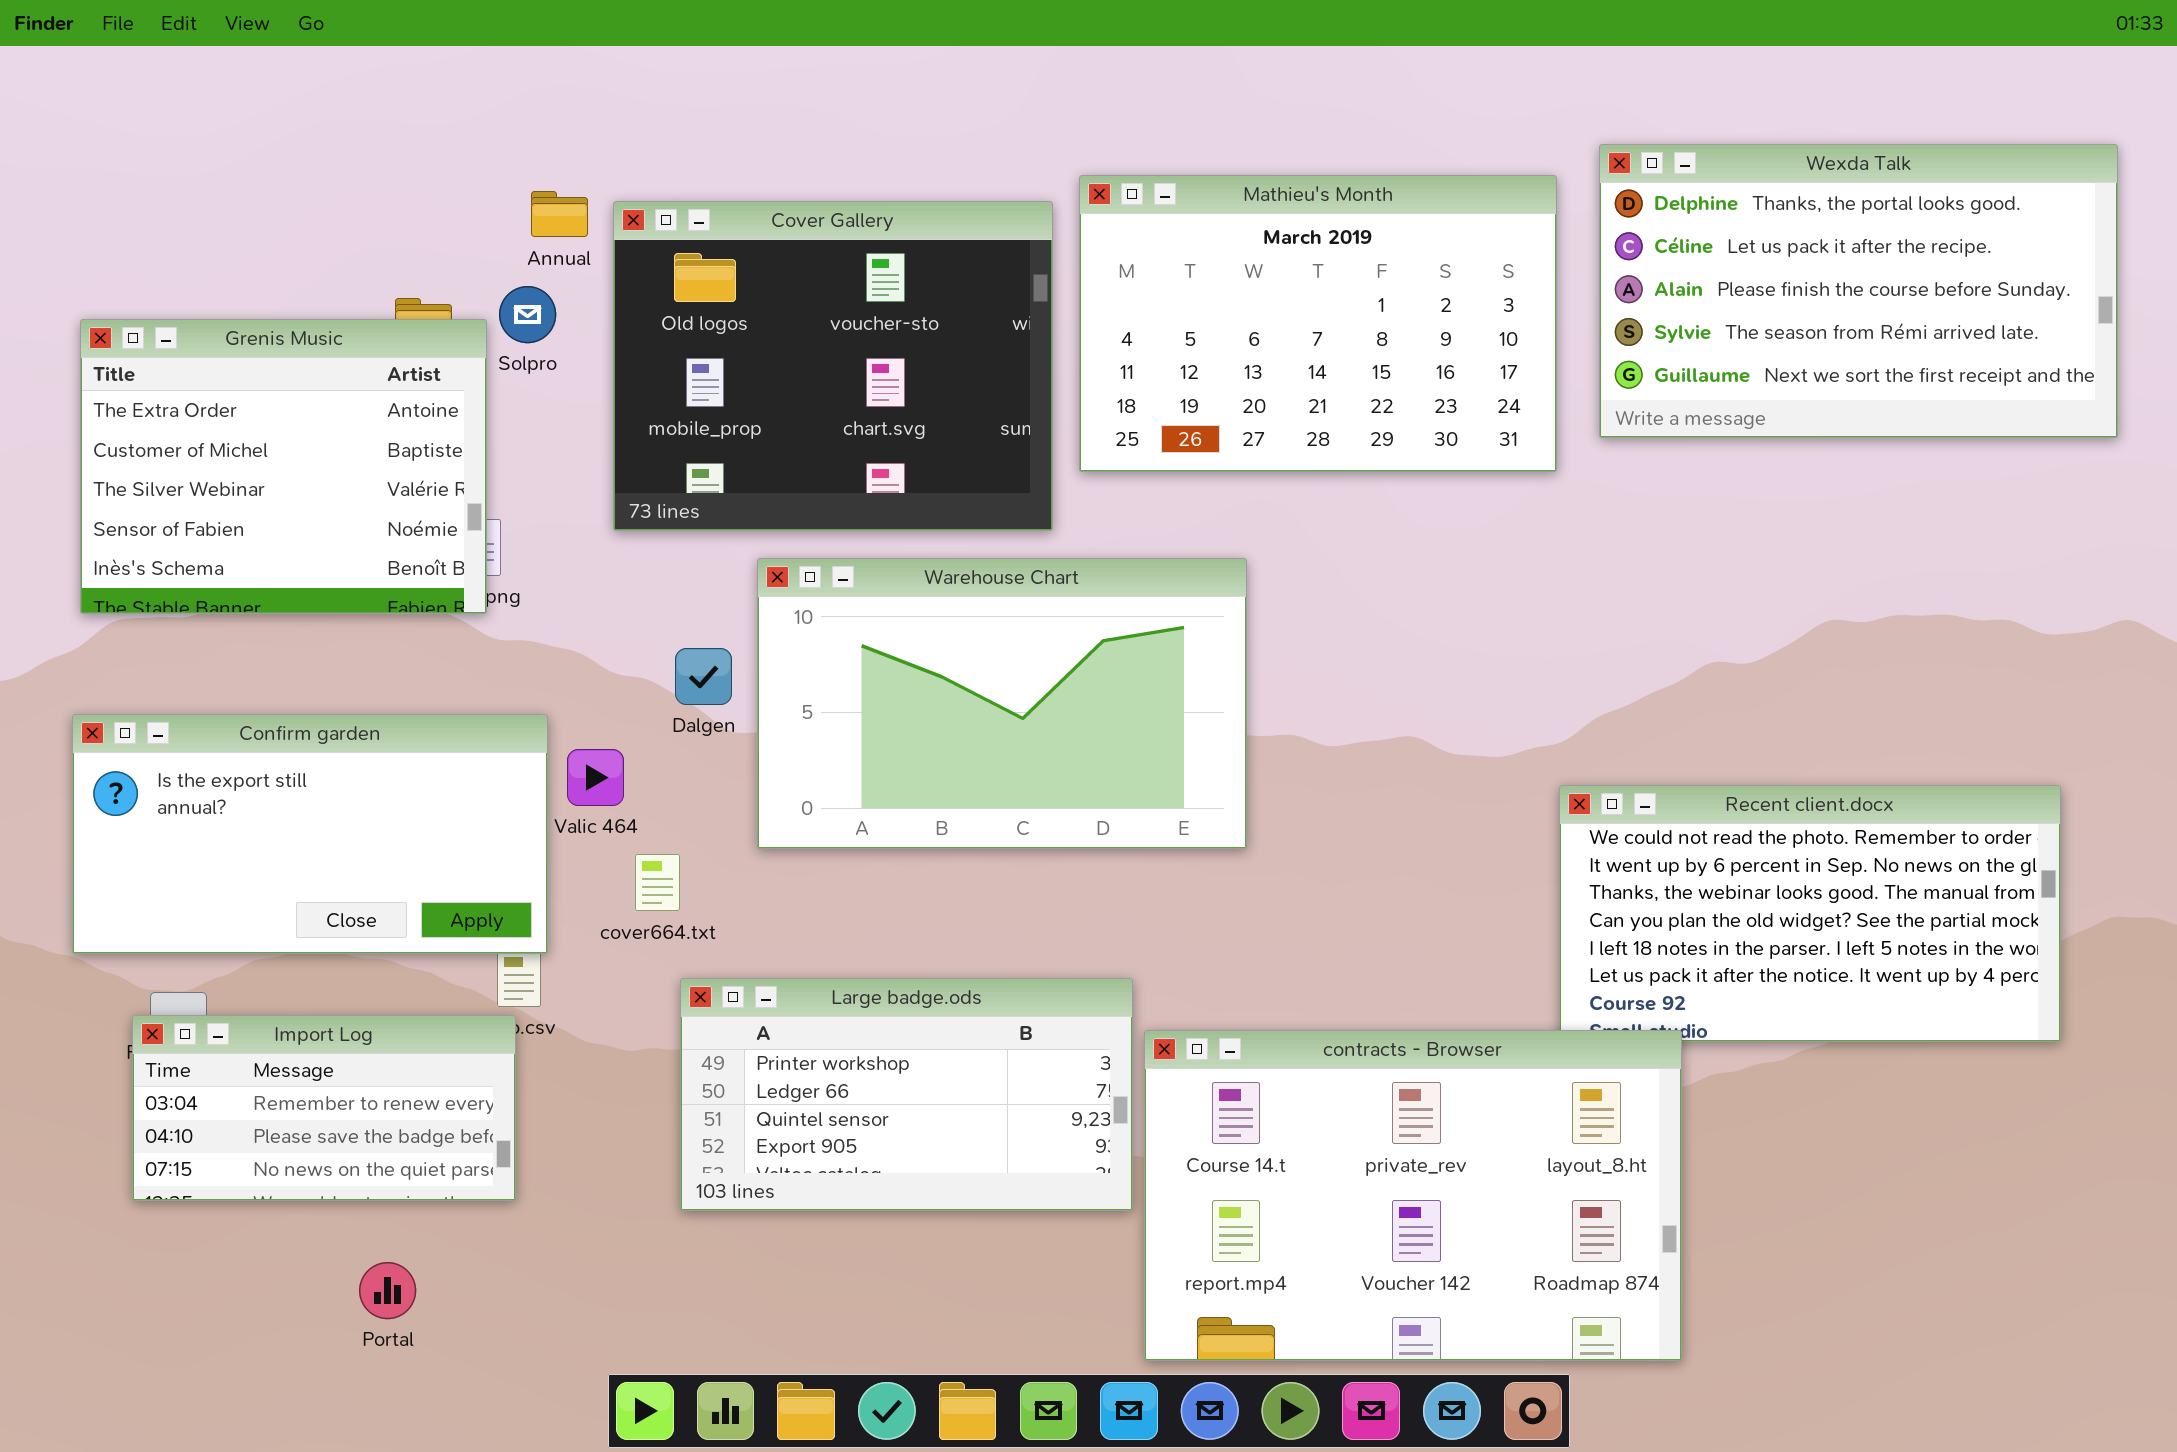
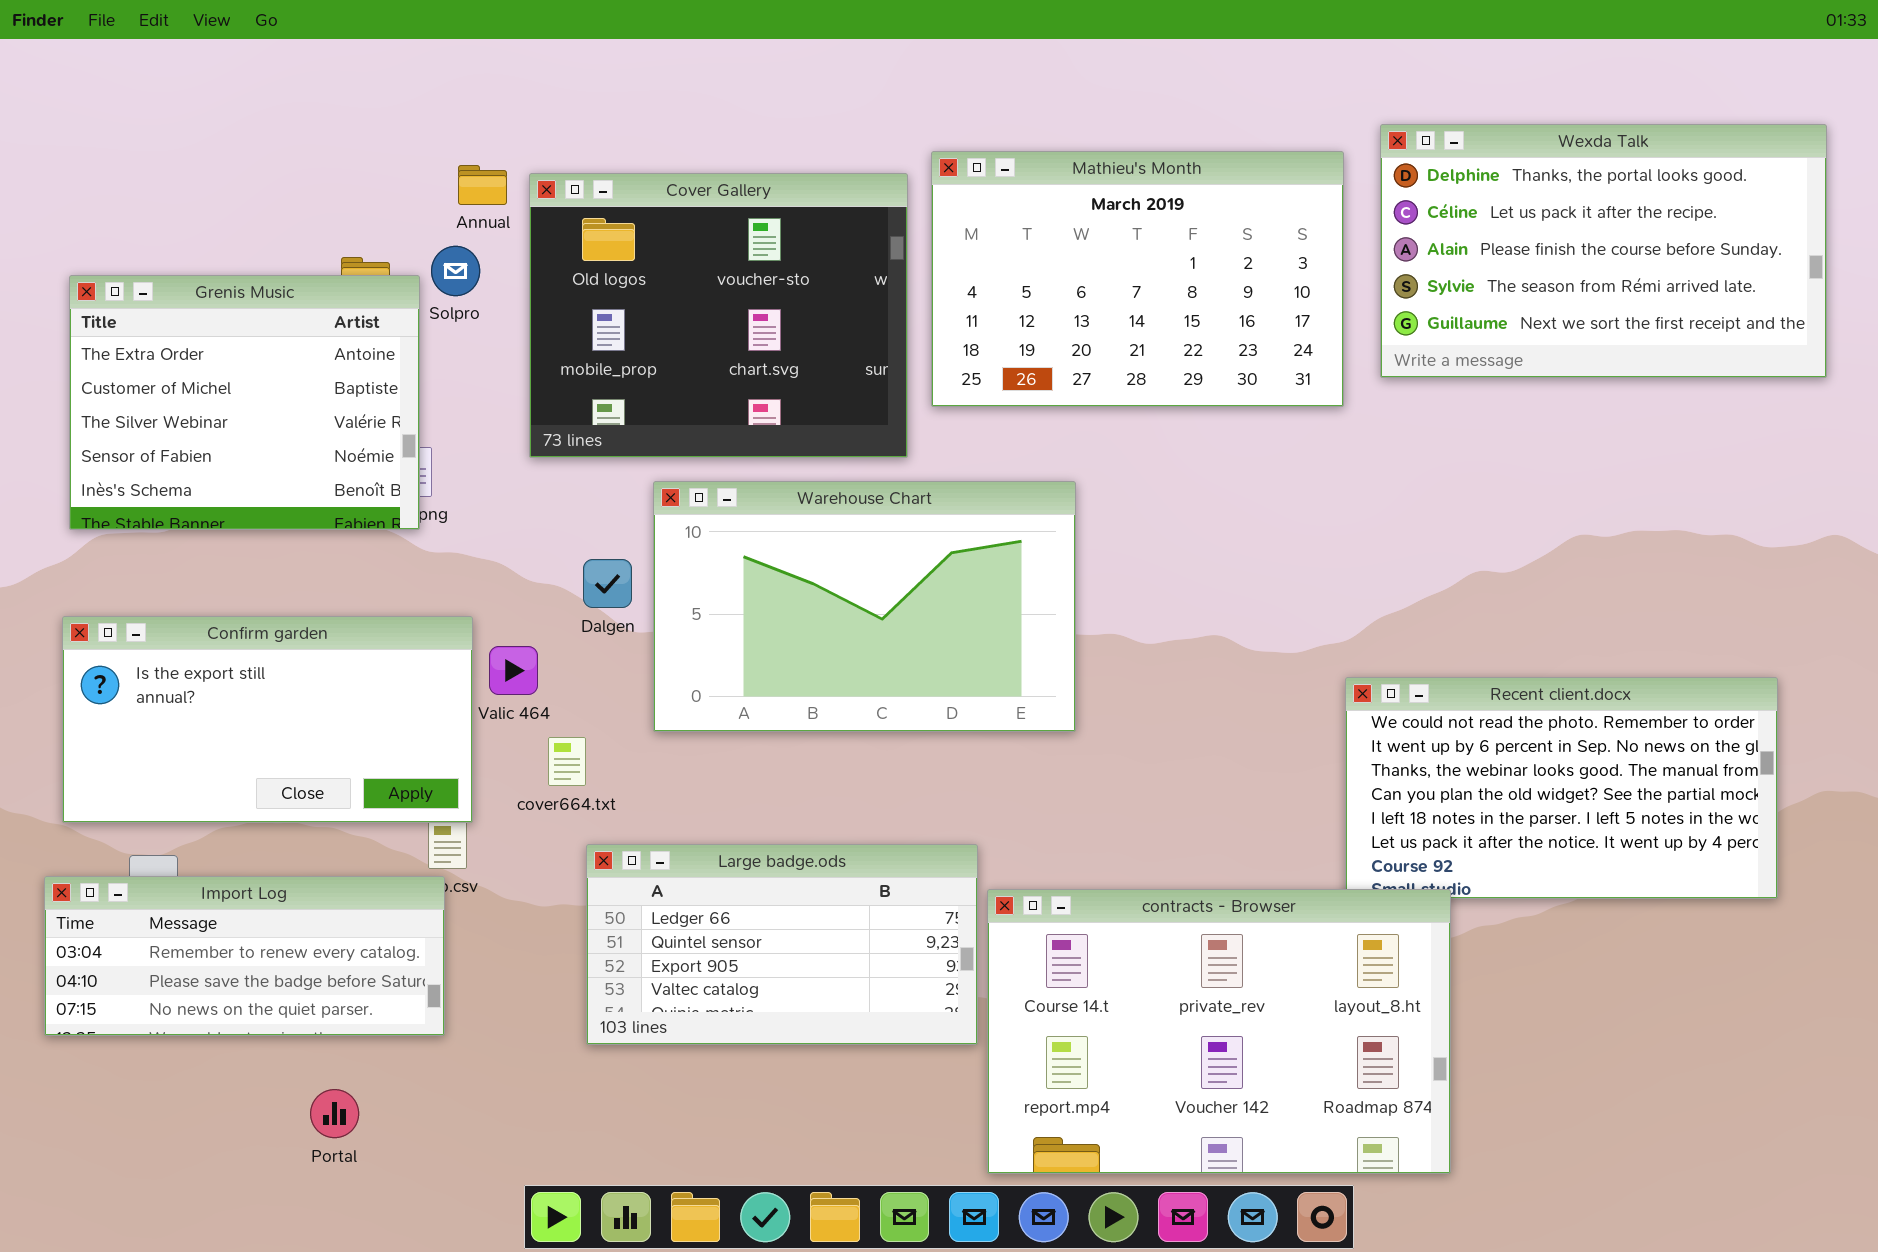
Large badge.ods: [680,978,1133,1211] -> [586,844,978,1045], scrolled down 1 row
Import Log: [132,1015,516,1201] -> [44,876,445,1036], resized

